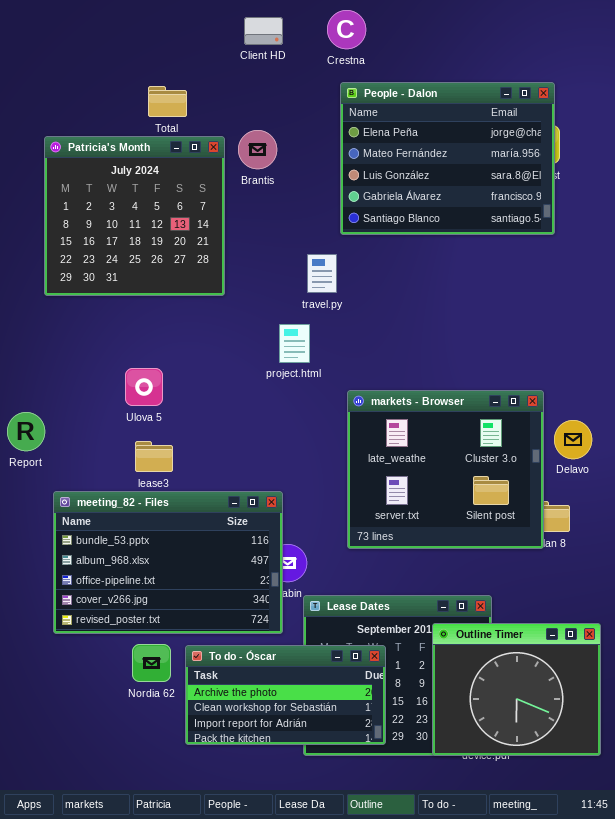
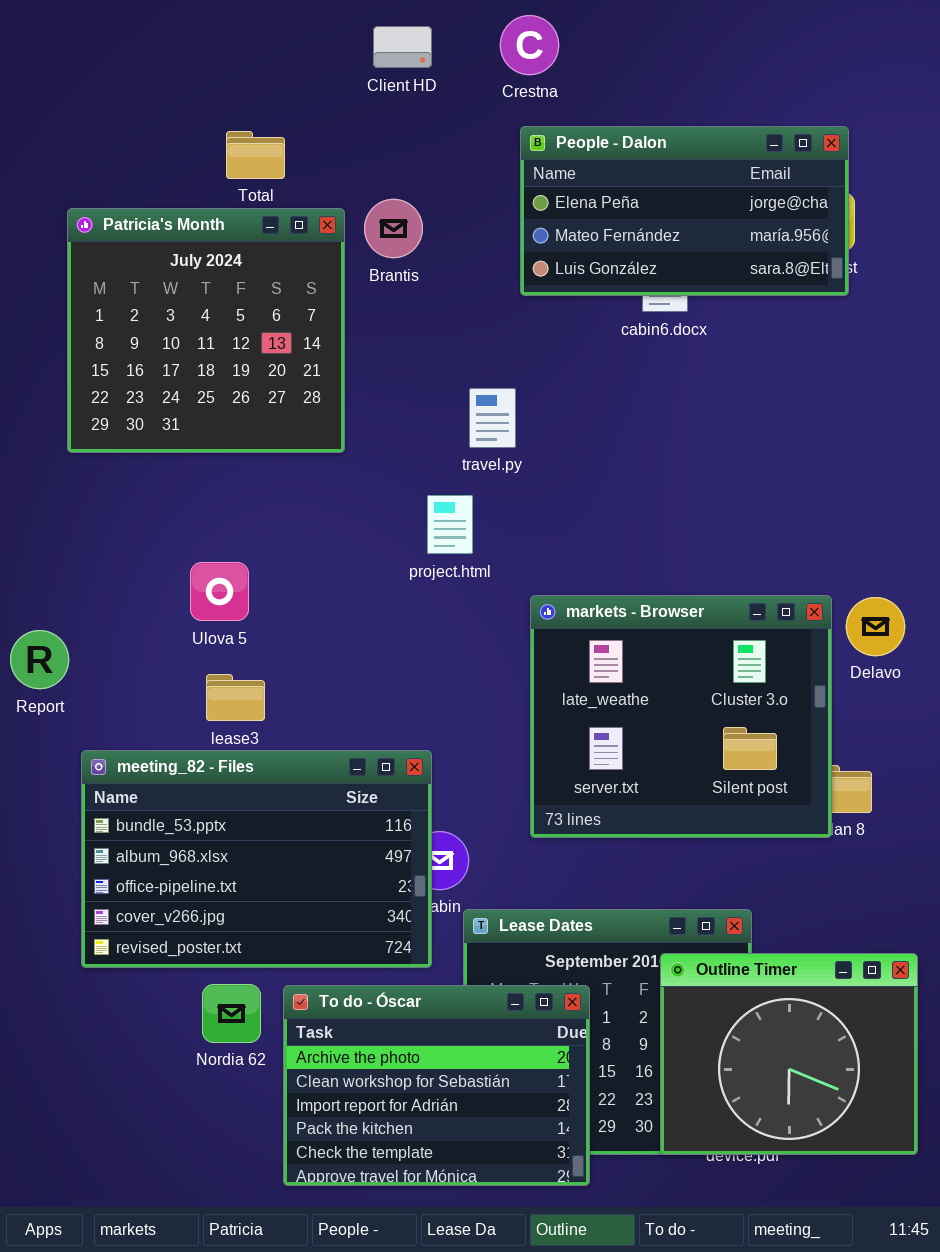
People - Dalon: [340,82,555,235] -> [520,126,849,296], resized
Delavo: [554,420,592,459] -> [846,597,905,656], moved
To do - Óscar: [185,645,386,745] -> [283,985,590,1186], resized

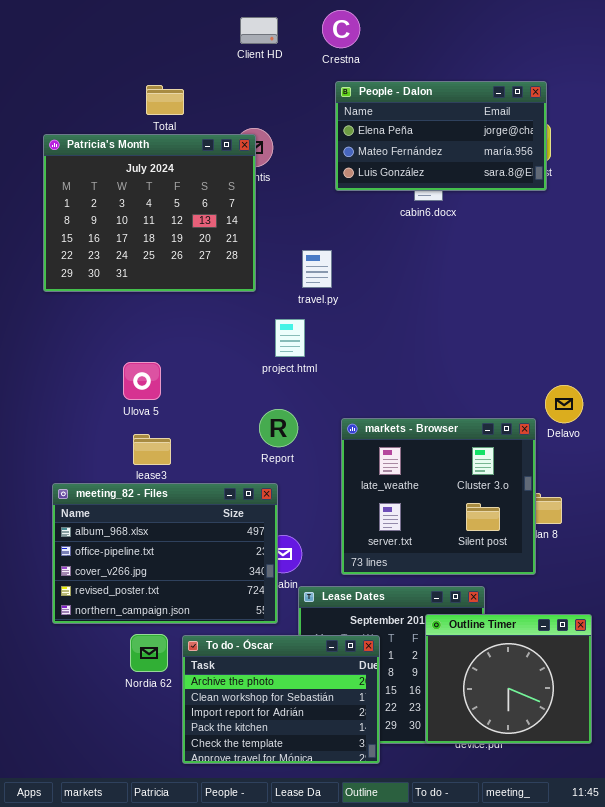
Patricia's Month: [67,208,345,453] -> [43,134,256,292], resized
markets - Browser: [530,595,832,838] -> [341,418,536,575], moved
Report: [10,630,69,689] -> [259,409,298,447], moved
meeting_82 - Files: [81,750,432,968] -> [52,483,278,624], scrolled down 1 row

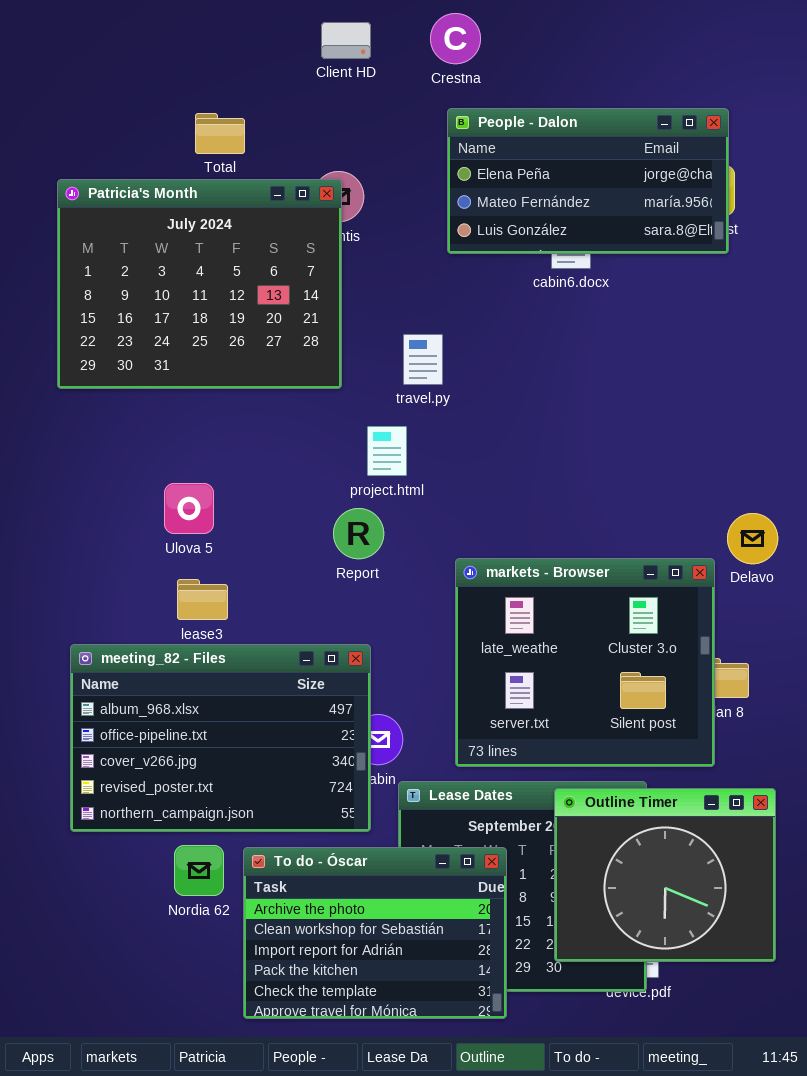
Report: [259,409,298,447] -> [333,508,384,559], moved
Outline Timer: [425,614,592,744] -> [554,788,776,962], moved

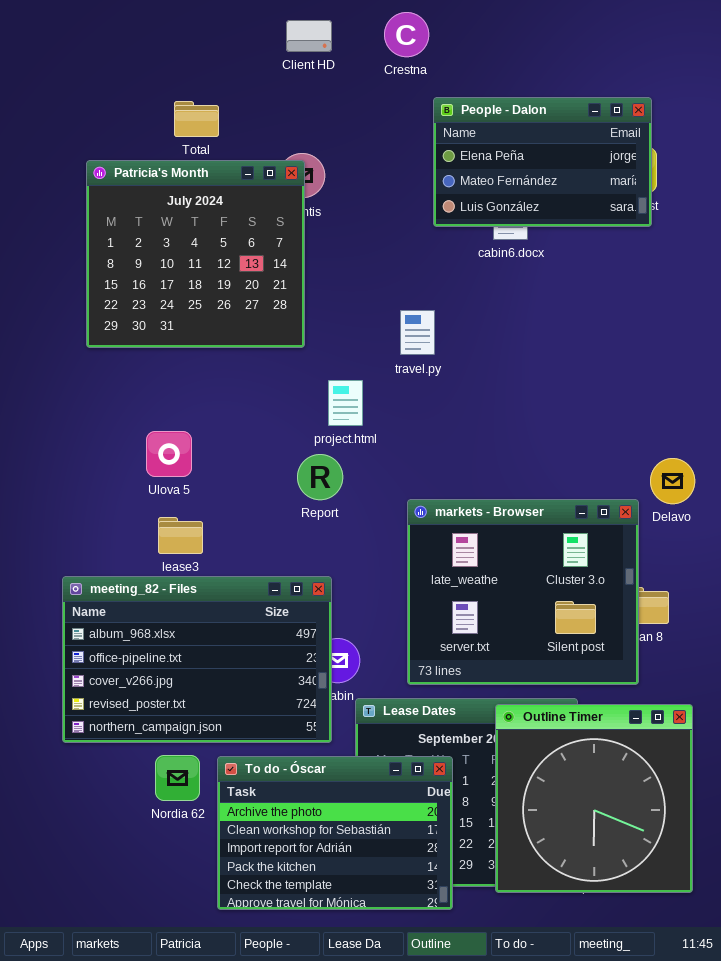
People - Dalon: [447,108,729,254] -> [433,97,652,227], resized
Patricia's Month: [57,179,342,389] -> [86,160,305,348], resized
travel.py: [403,334,443,385] -> [400,310,435,355], moved
Outline Timer: [554,788,776,962] -> [495,704,693,893], resized

